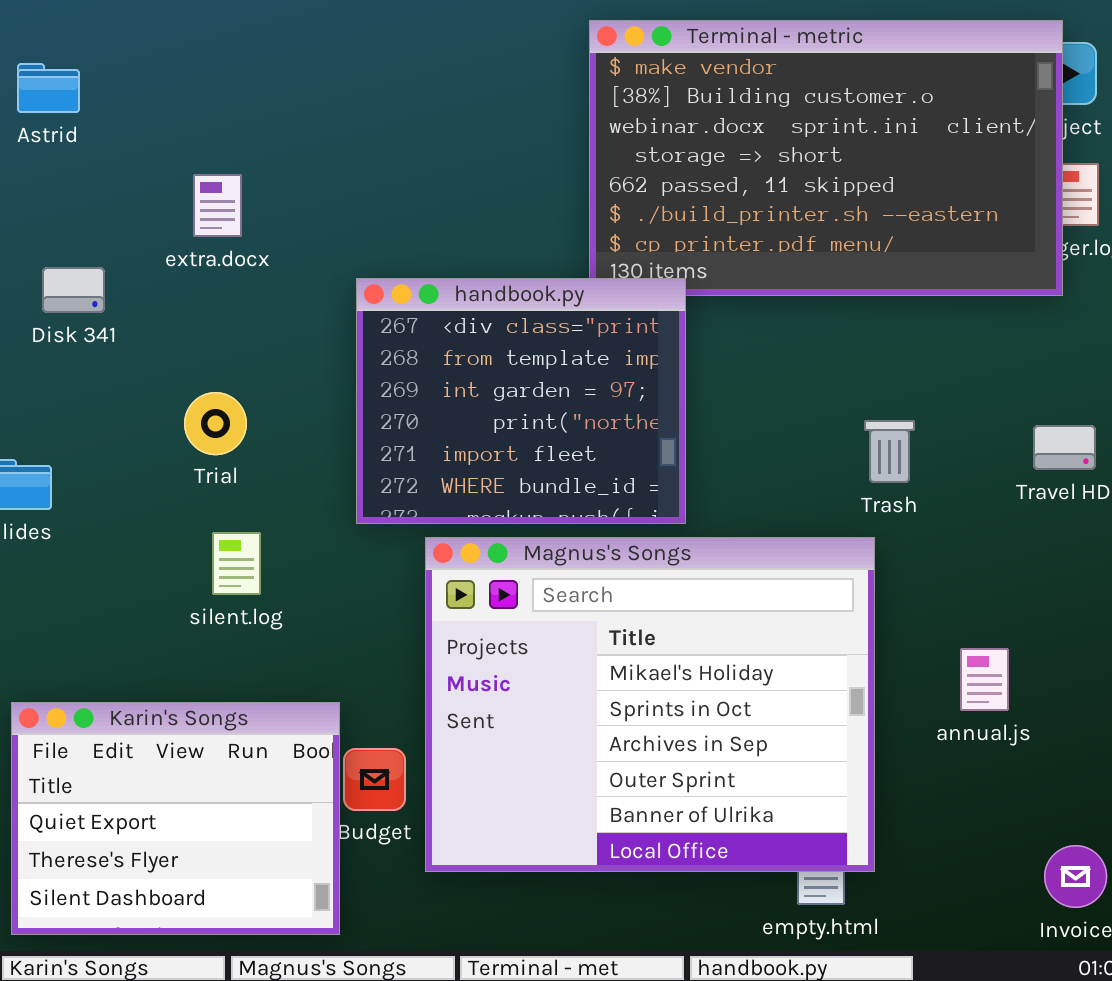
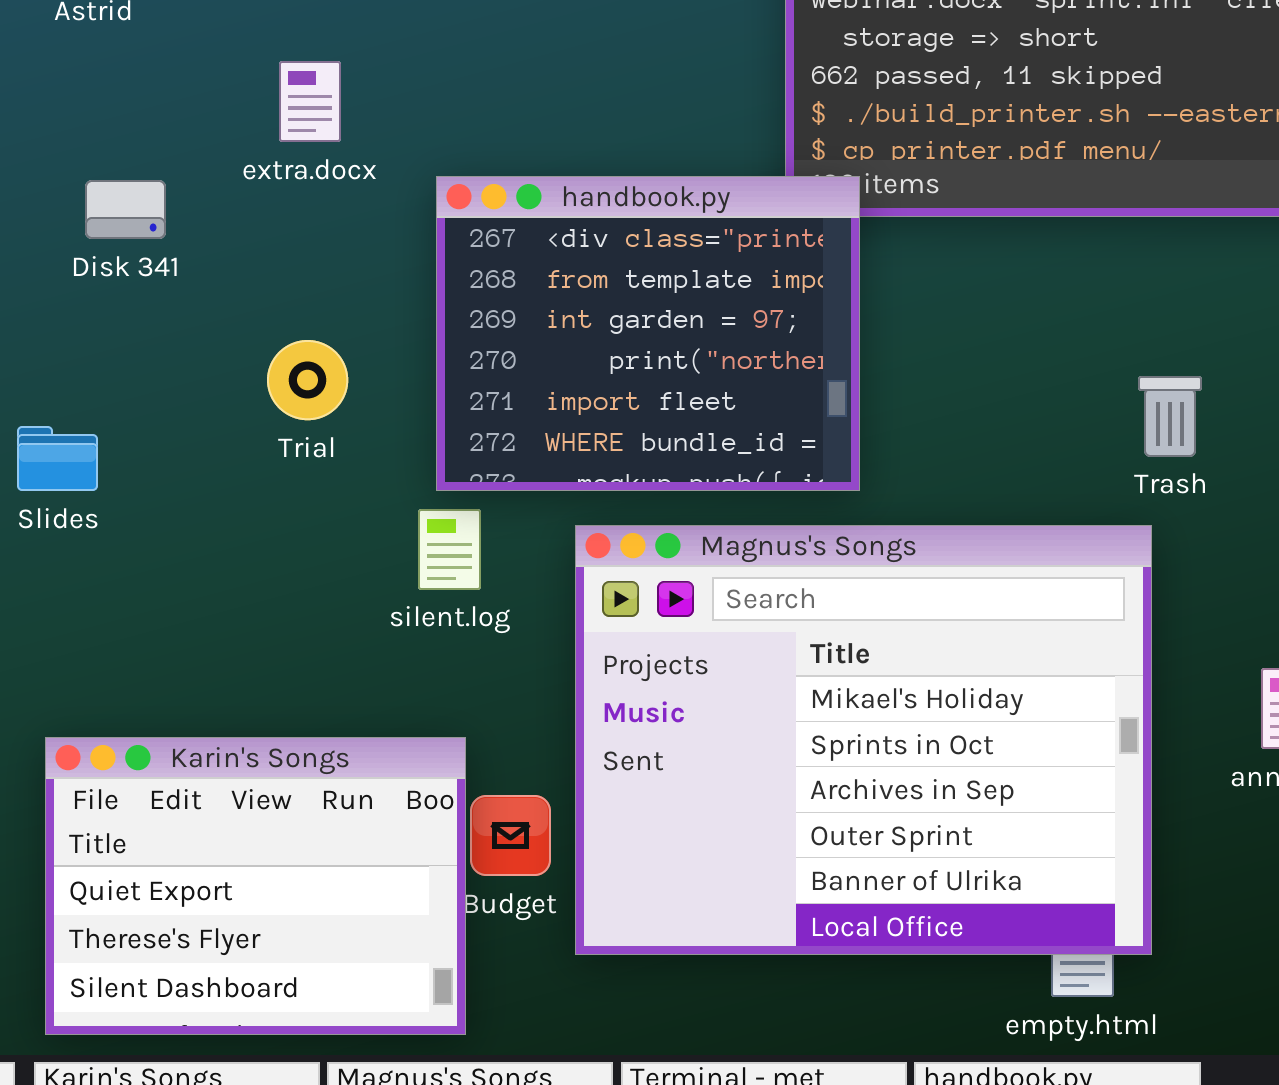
handbook.py: [356,278,686,524] -> [436,176,860,491], moved
silent.log: [212,532,261,595] -> [418,509,481,590], moved

